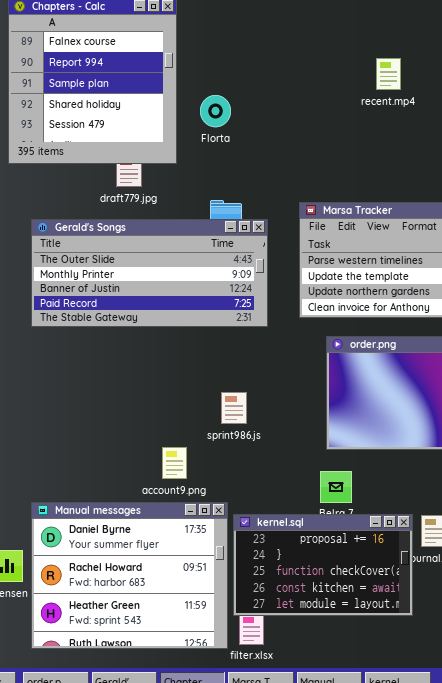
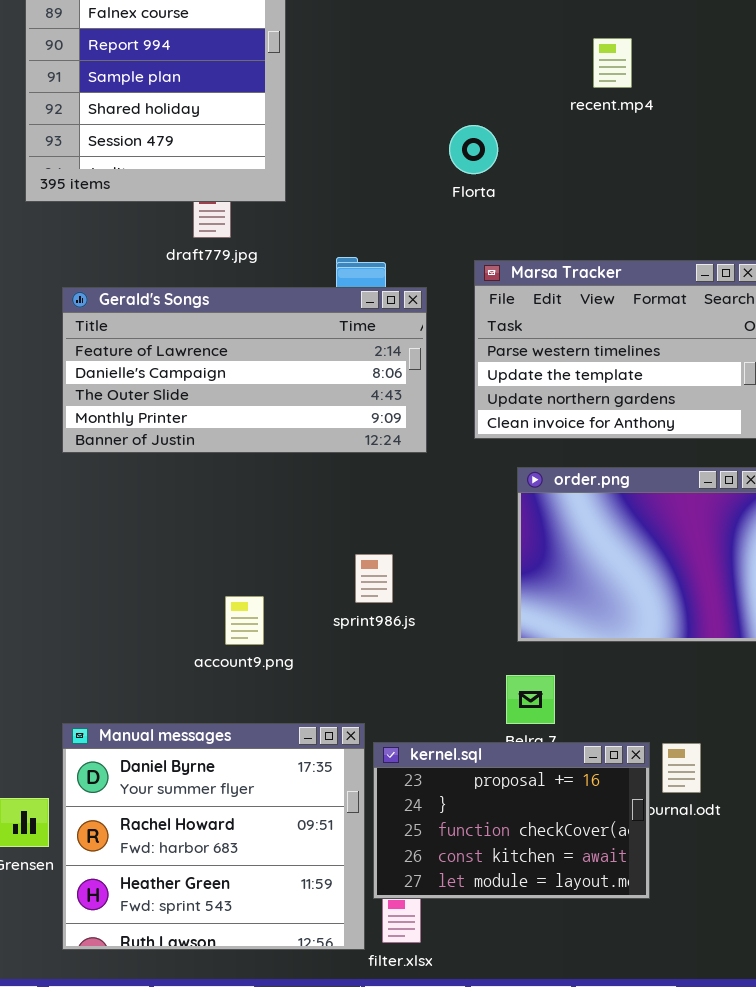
Florta: [200,95,231,127] -> [449,125,498,174], moved
Gerald's Songs: [31,219,268,327] -> [62,287,427,453], scrolled up 2 rows
account9.png: [162,447,187,479] -> [225,596,264,645], moved

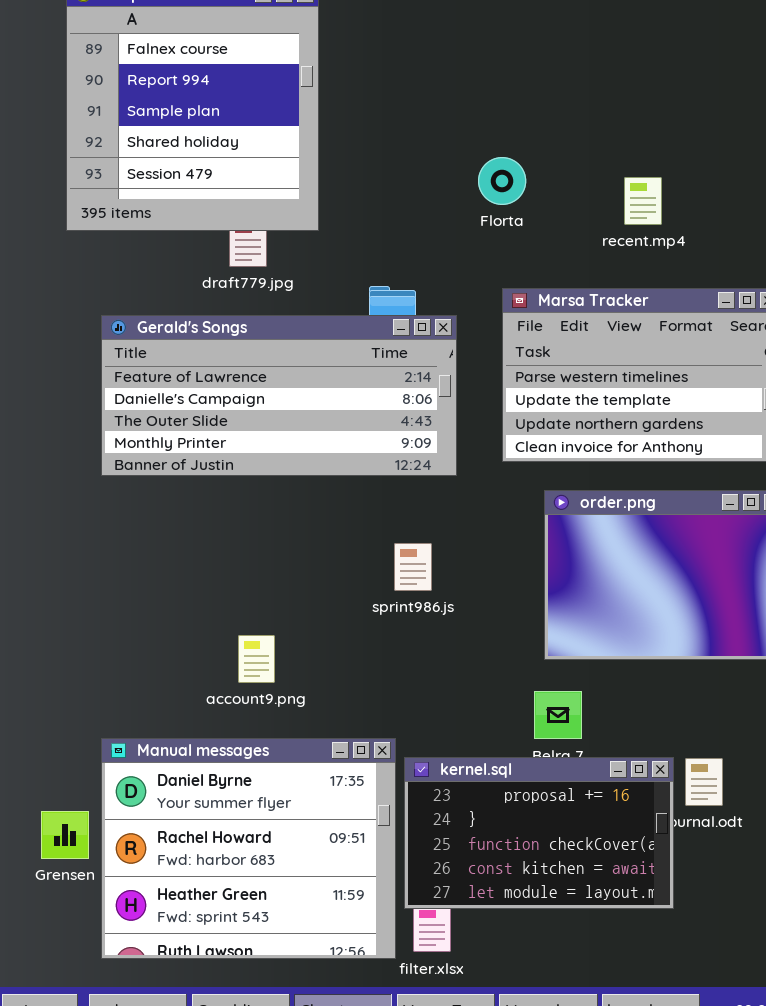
recent.mp4: [593,38,632,88] -> [624,177,662,225], moved
sprint986.js: [355,554,393,603] -> [394,543,432,591], moved
account9.png: [225,596,264,645] -> [238,635,275,683], moved

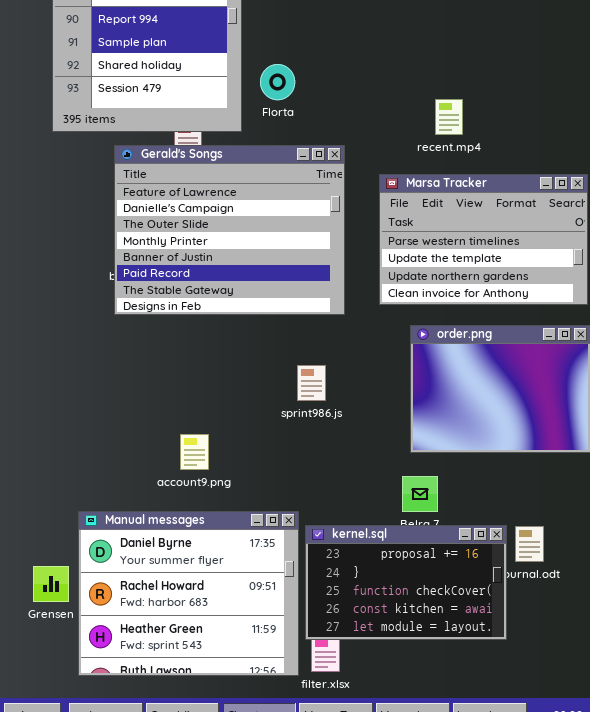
Florta: [478,157,526,205] -> [260,64,295,100], moved
recent.mp4: [624,177,662,225] -> [435,99,463,135], moved
Gerald's Songs: [101,315,457,476] -> [114,145,345,315], resized

